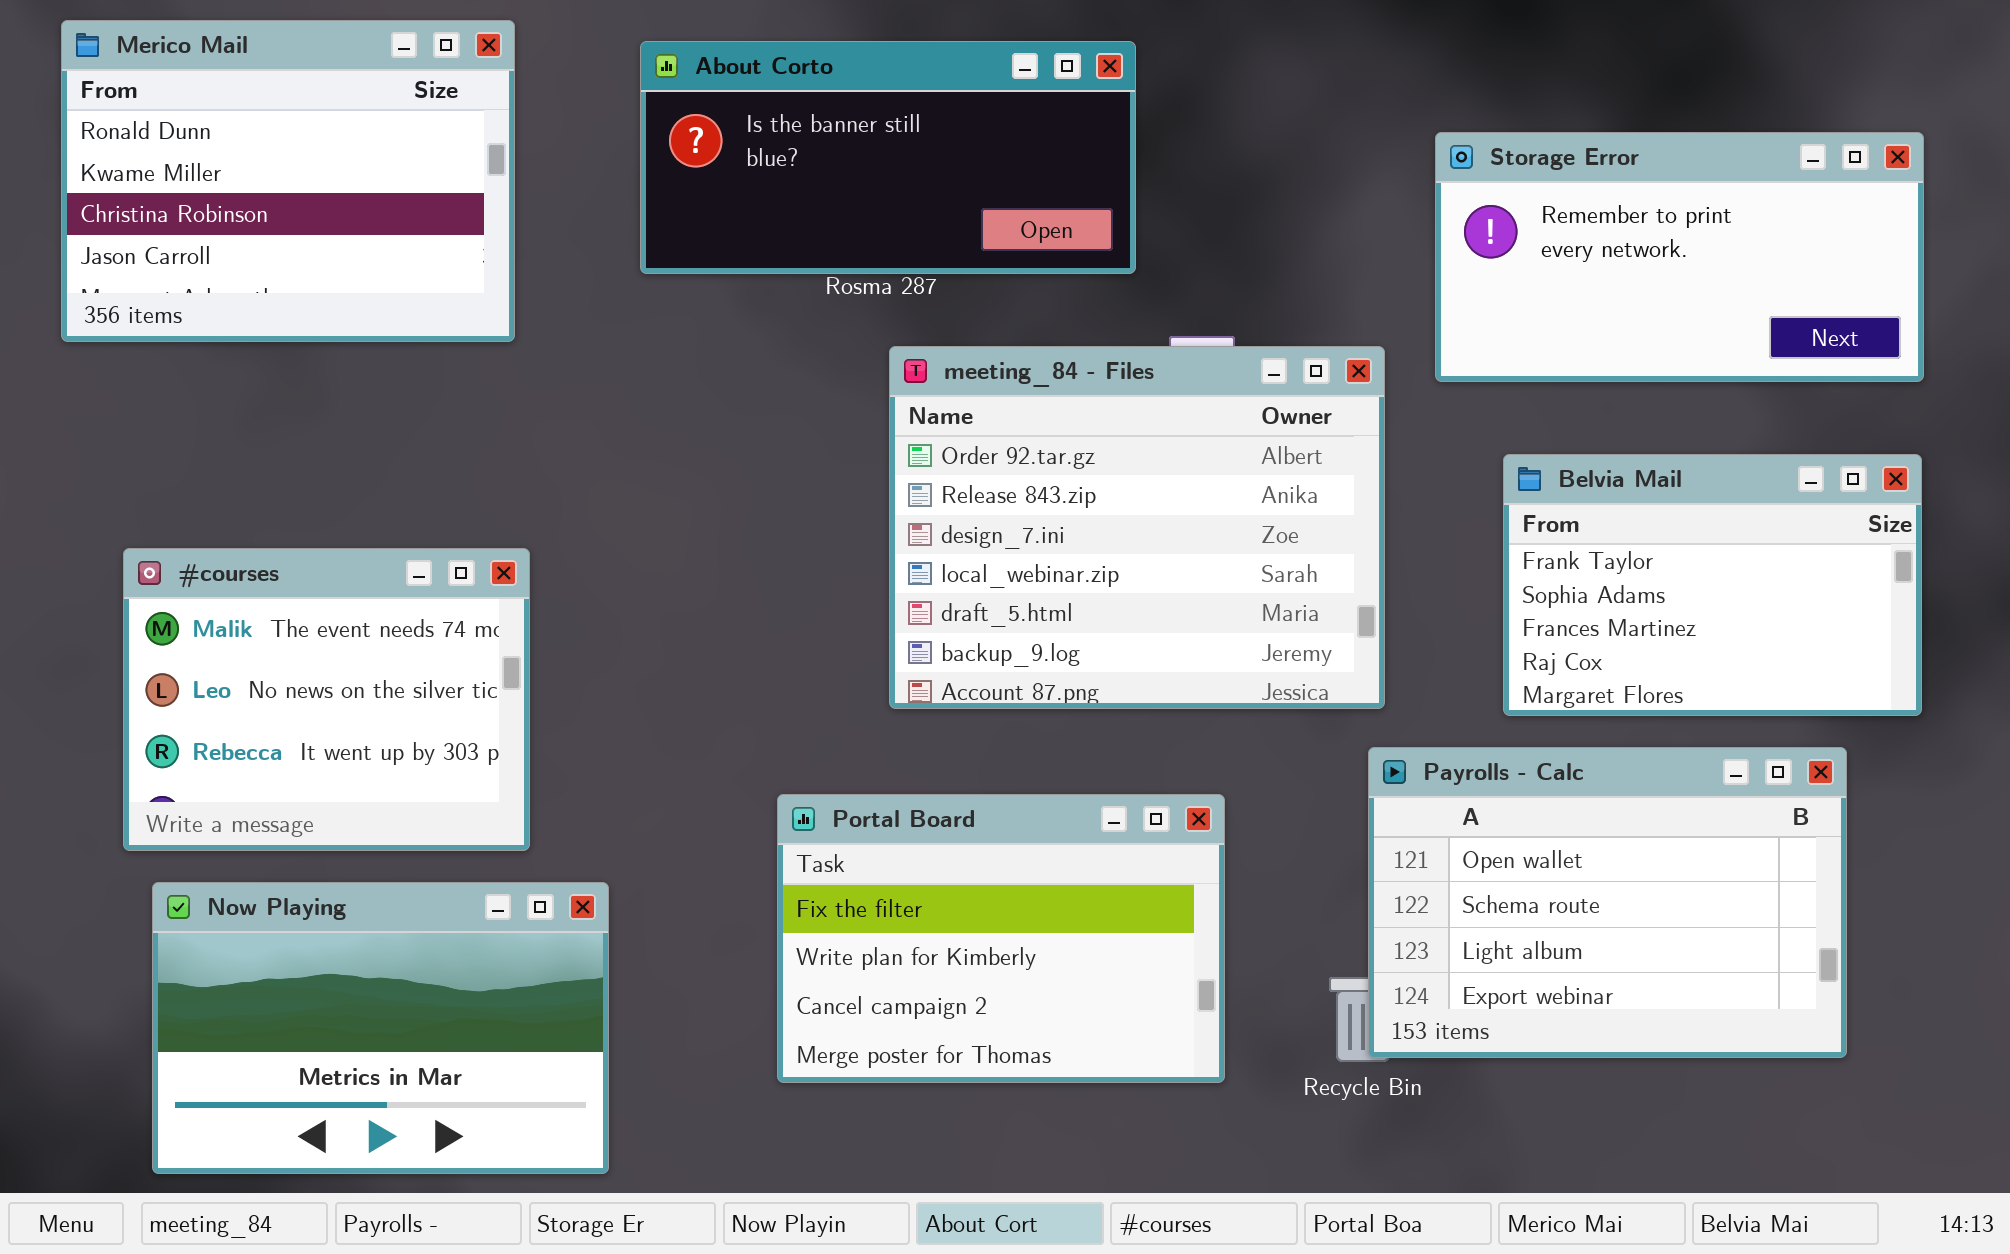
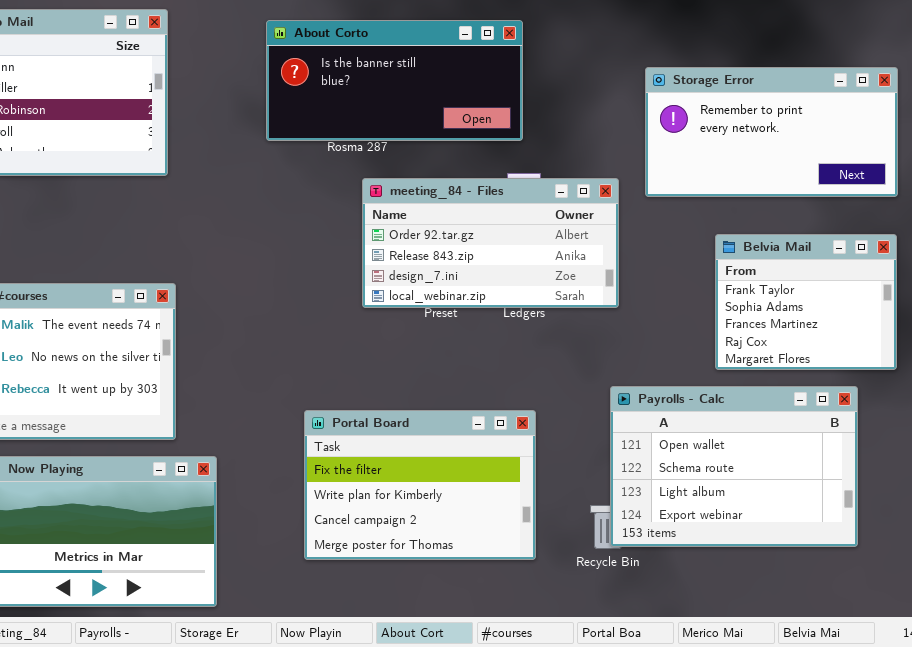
About Corto: [640,41,1136,274] -> [266,20,523,141], moved
meeting_84 - Files: [889,346,1385,709] -> [362,178,619,308], resized
Belvia Mail: [1503,454,1922,716] -> [715,234,897,370], resized

